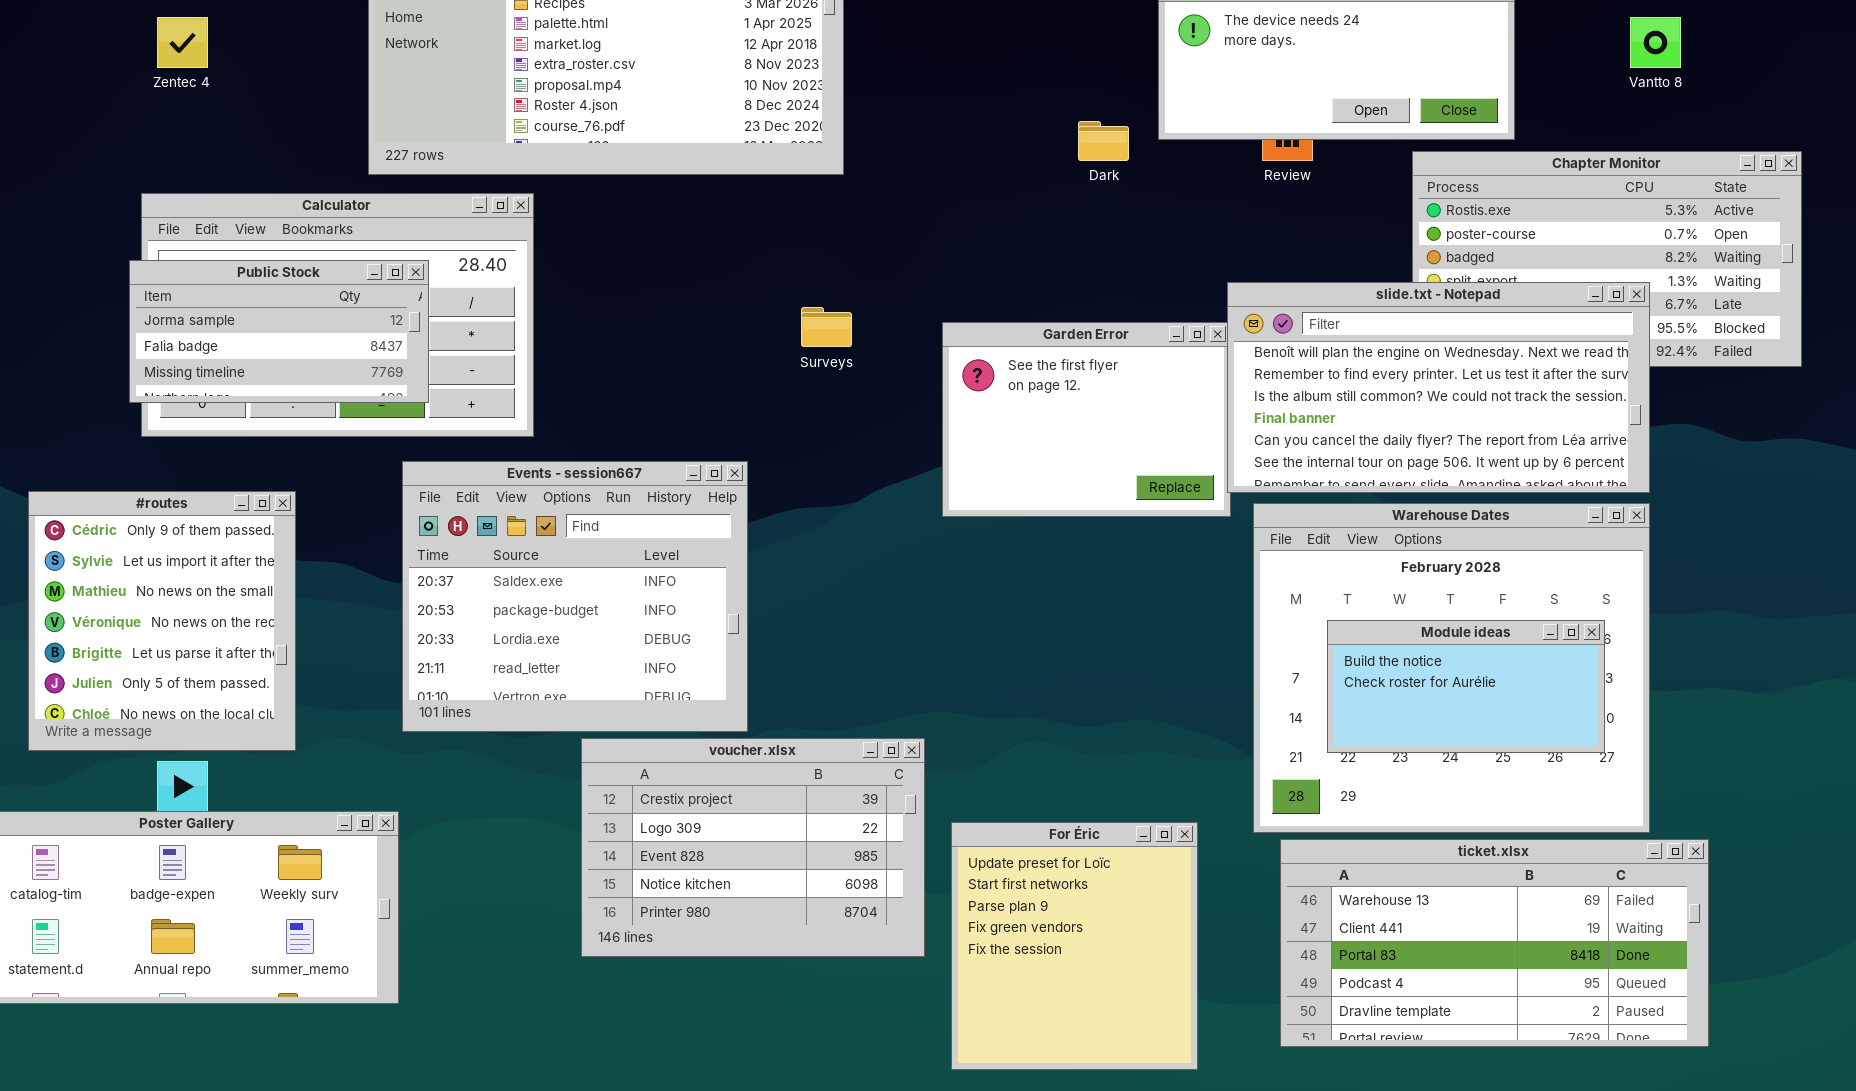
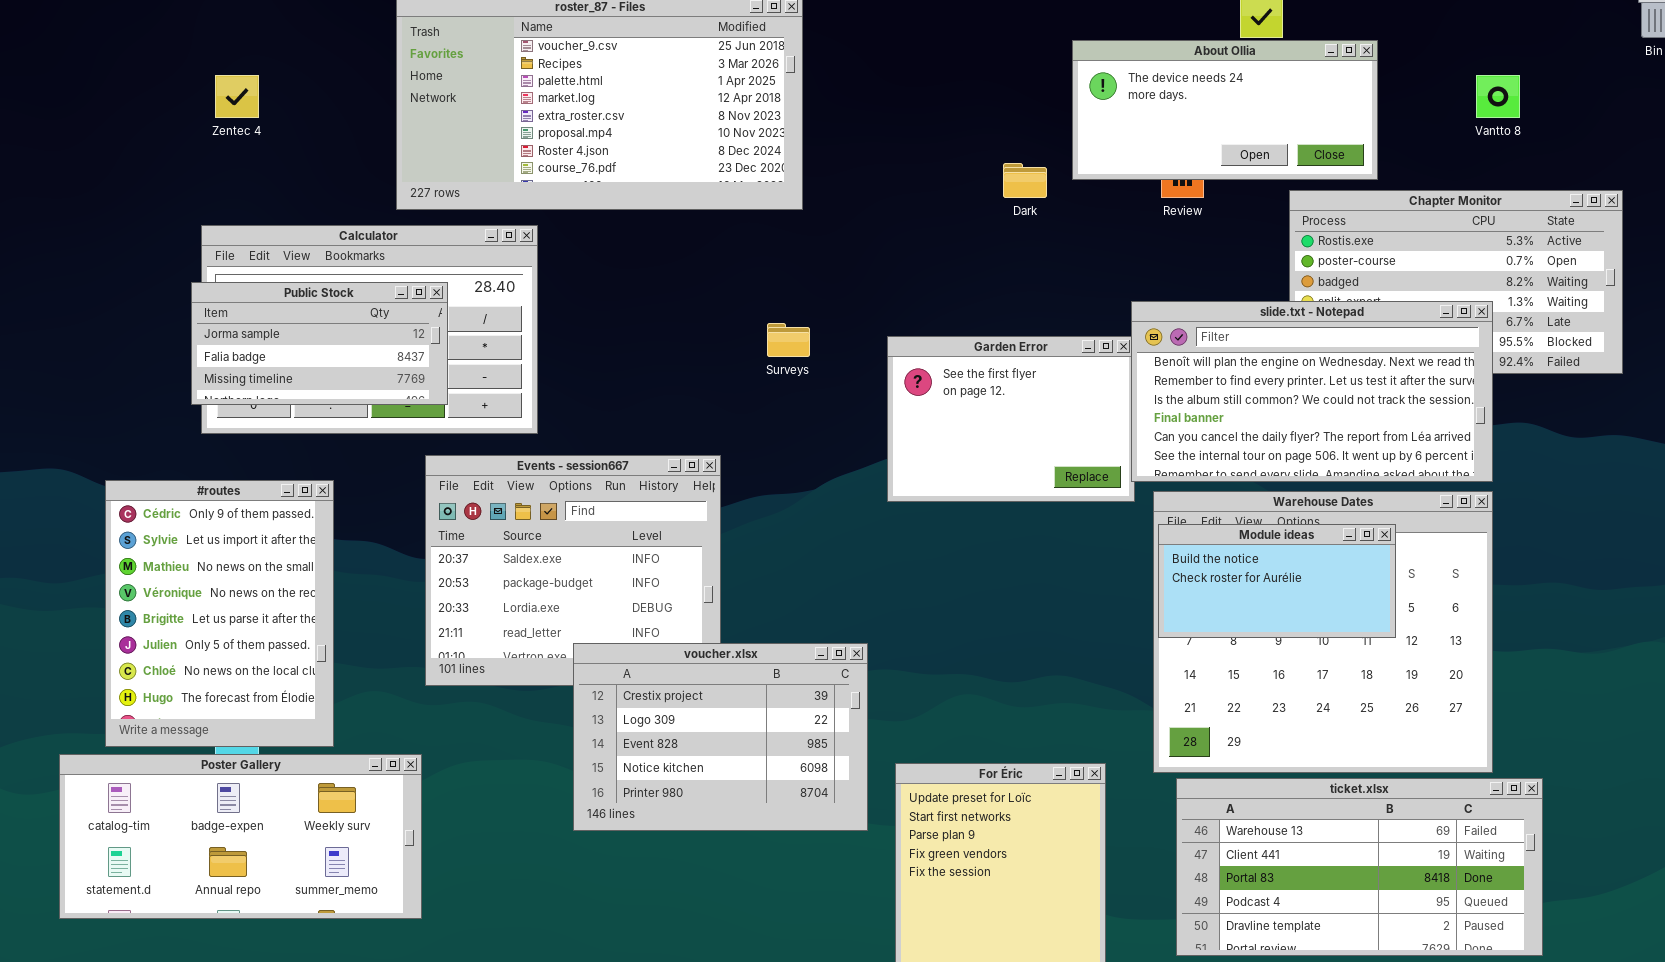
#routes: [28,491,296,751] -> [105,480,334,747], resized
Module ideas: [1327,620,1605,753] -> [1158,524,1396,638], moved
voucher.xlsx: [581,738,925,957] -> [573,643,868,831], moved

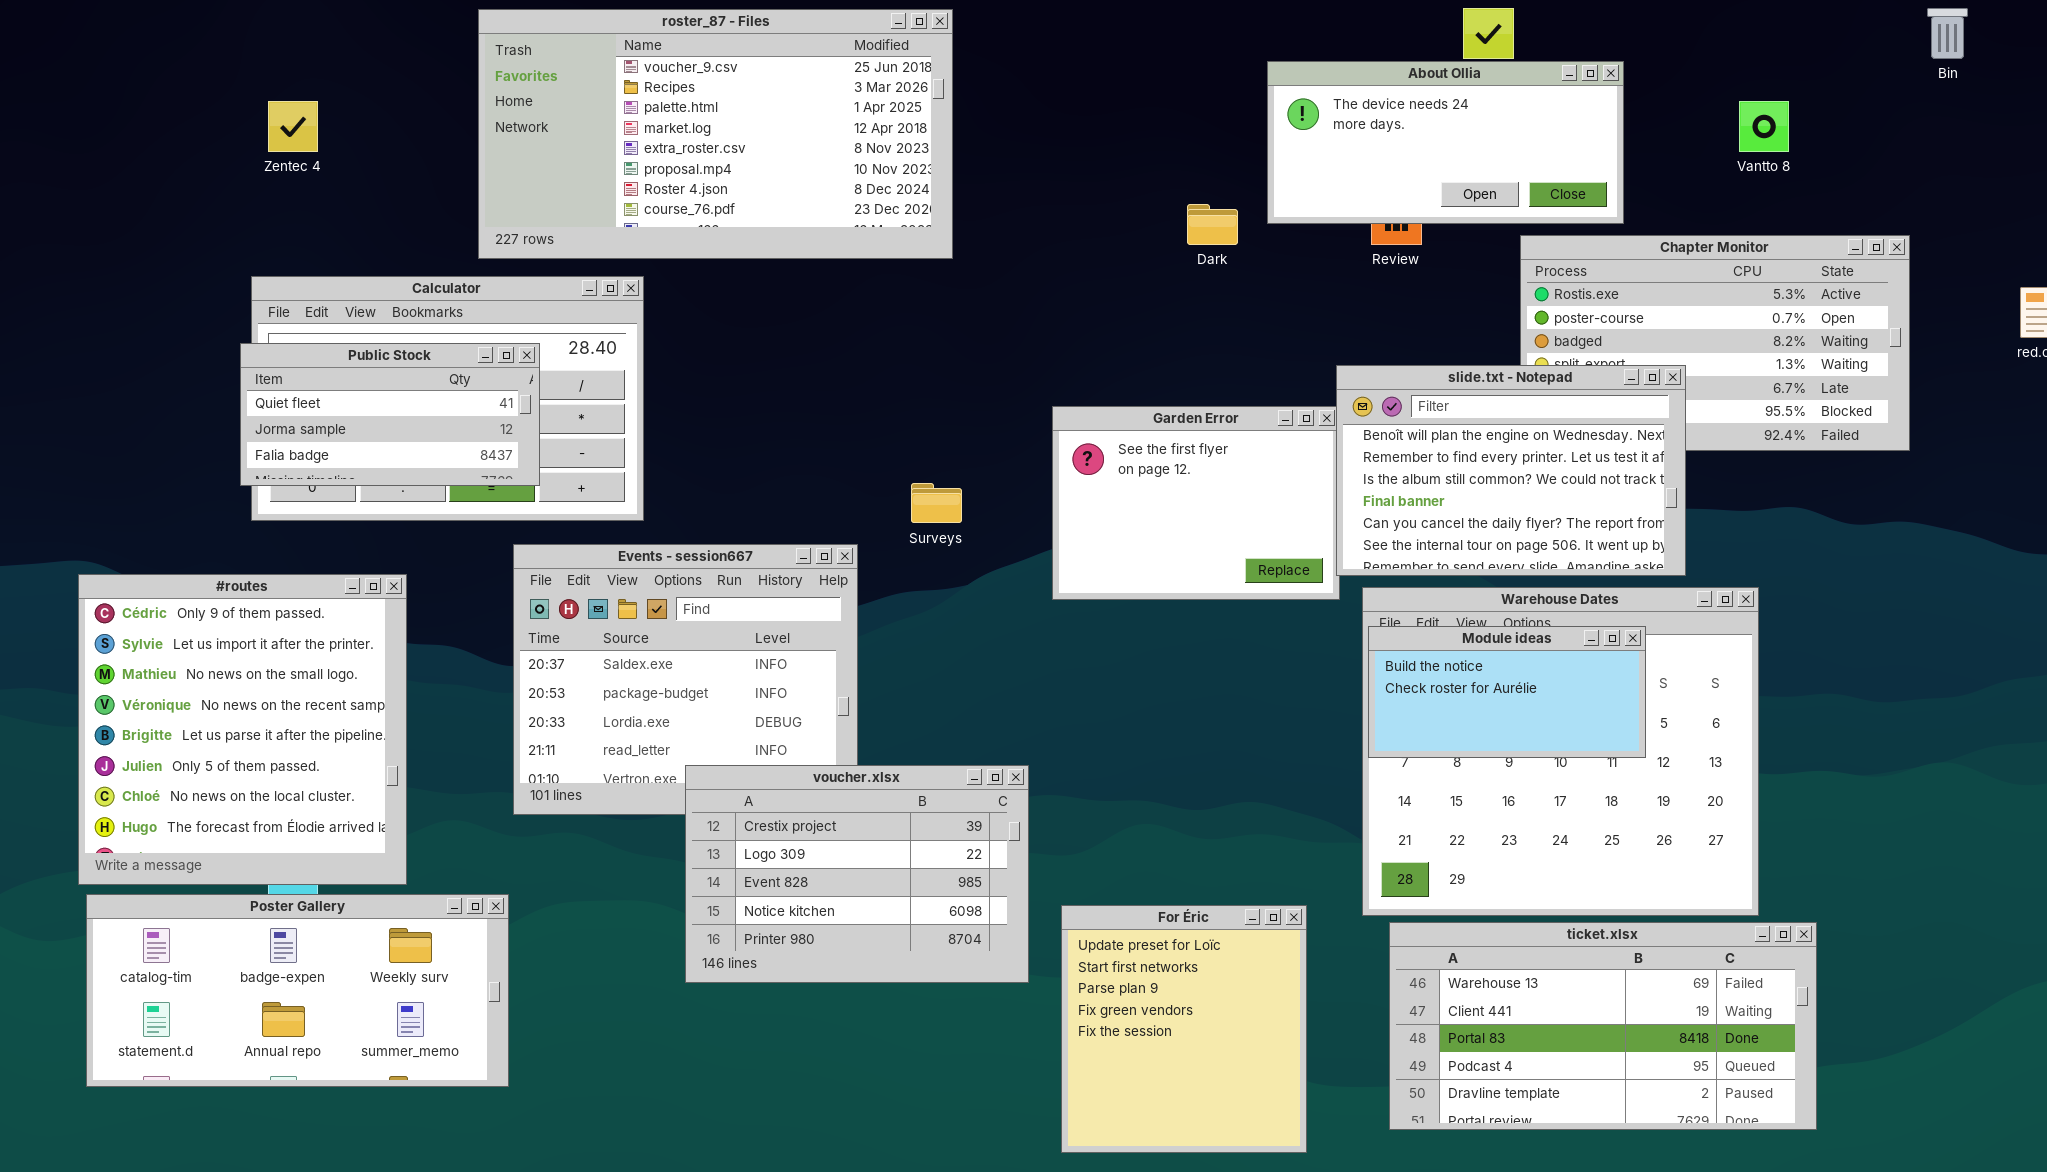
Public Stock: [191,282,448,405] -> [240,343,540,486], scrolled up 1 row
slide.txt - Notepad: [1131,301,1493,482] -> [1336,365,1686,576], resized
Surveys: [767,323,810,357] -> [911,483,962,523], moved
#routes: [105,480,334,747] -> [78,574,407,885], resized

